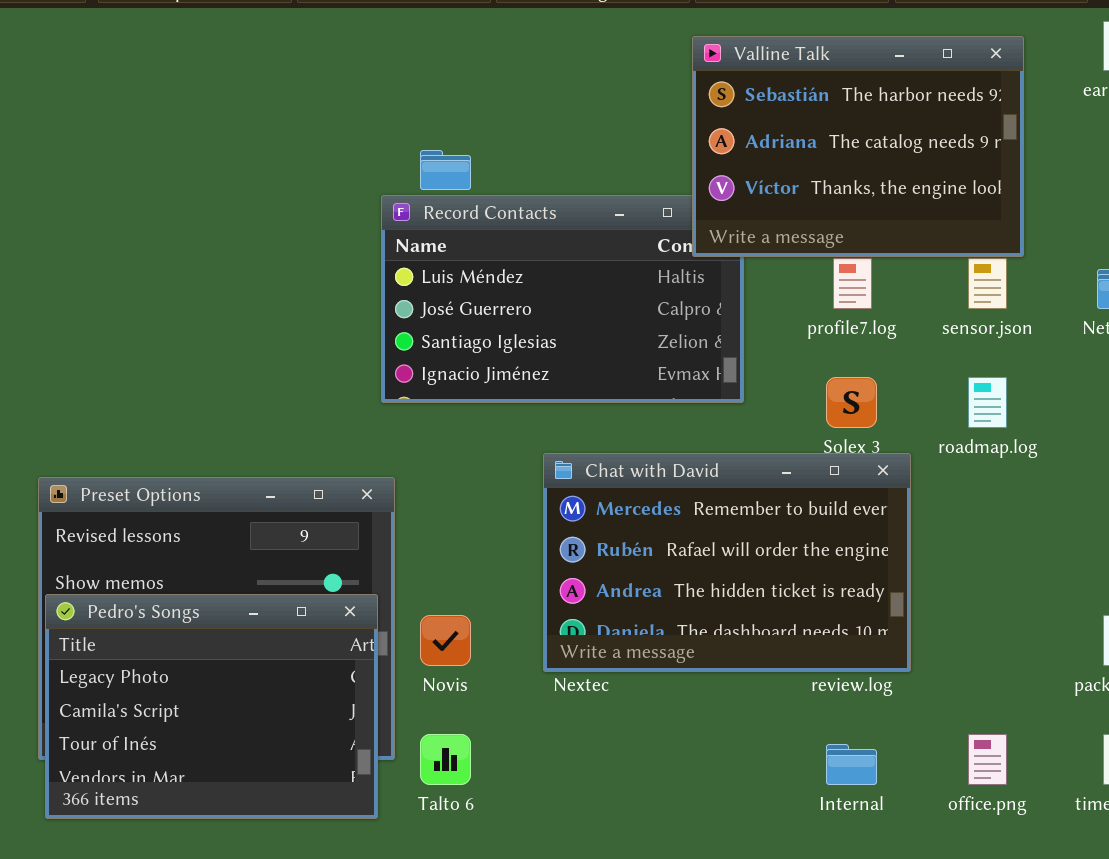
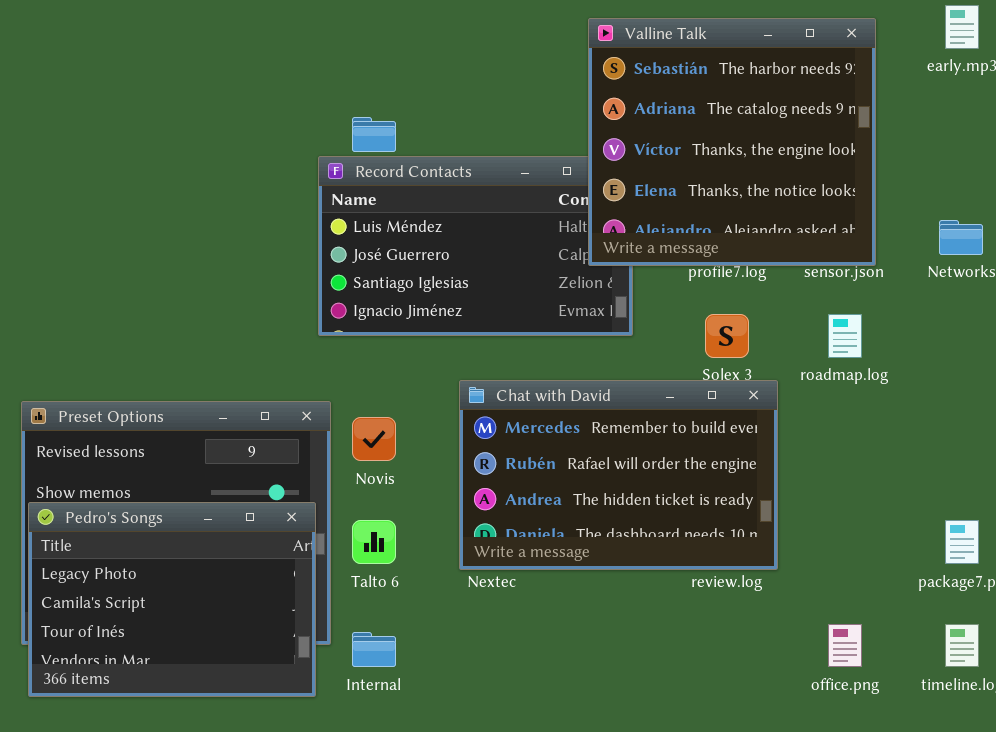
Valline Talk: [692,36,1024,257] -> [588,18,876,266], resized
Novis: [420,615,471,666] -> [352,417,396,461], moved
Talto 6: [420,734,471,785] -> [352,520,396,564], moved
Internal: [826,744,877,785] -> [352,632,396,667], moved

